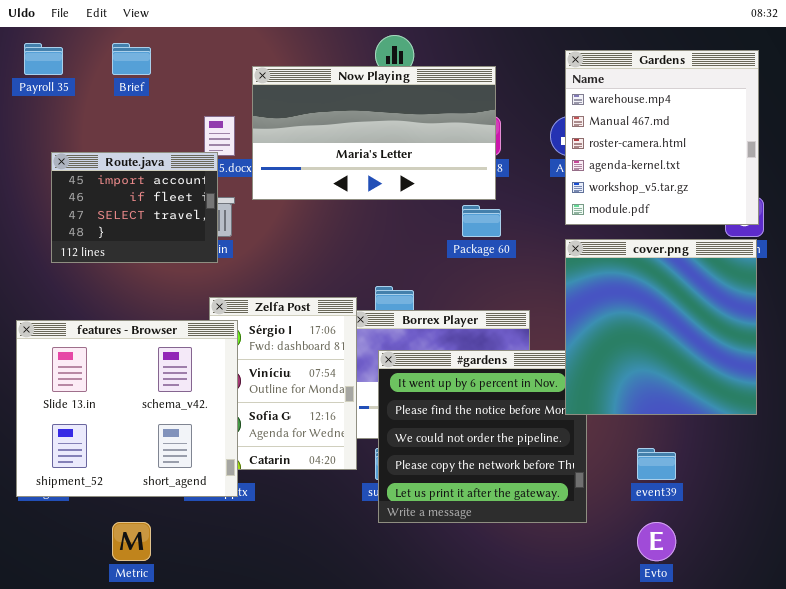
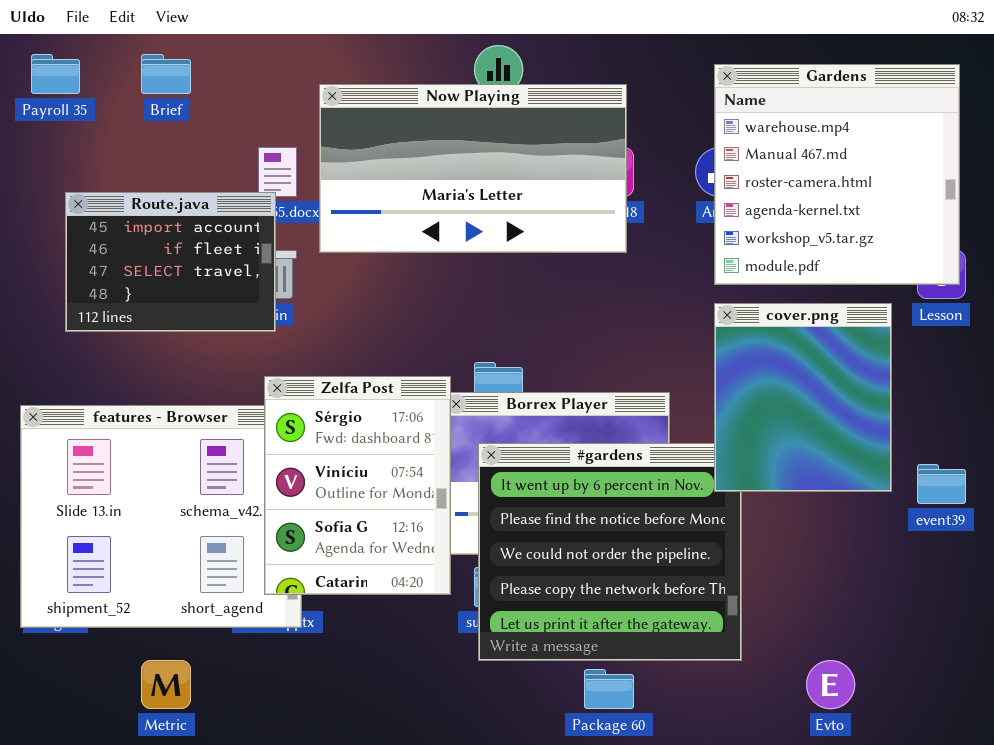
Package 60: [462,205,501,237] -> [584,669,634,709], moved
cover.png: [565,239,757,415] -> [714,303,892,492], resized
Zelfa Post: [209,297,357,470] -> [264,376,451,595], raised
event39: [637,448,676,480] -> [917,464,966,504], moved

